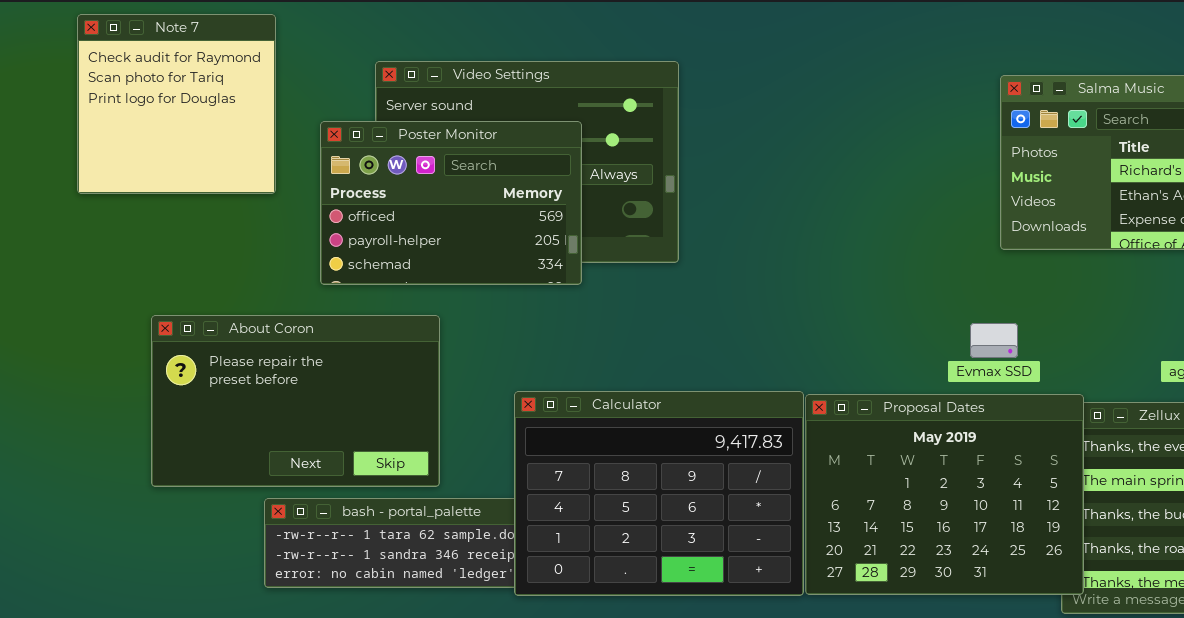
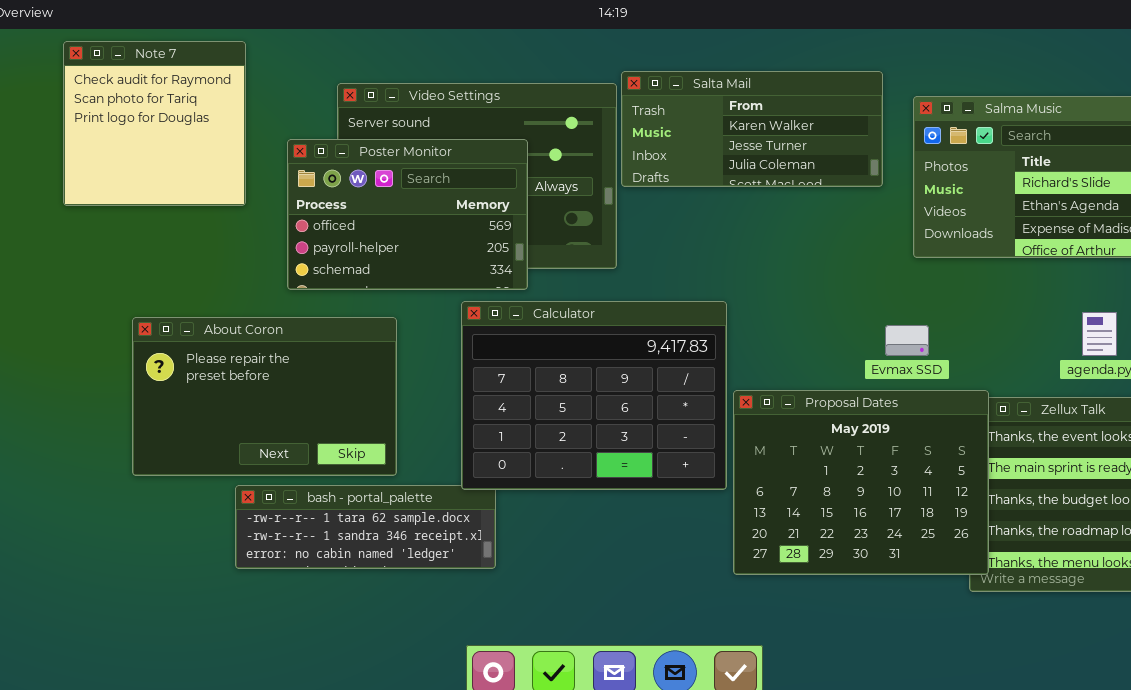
Salta Mail: none -> [621,71,883,187], opened
Calculator: [514,391,804,596] -> [461,301,727,490], moved

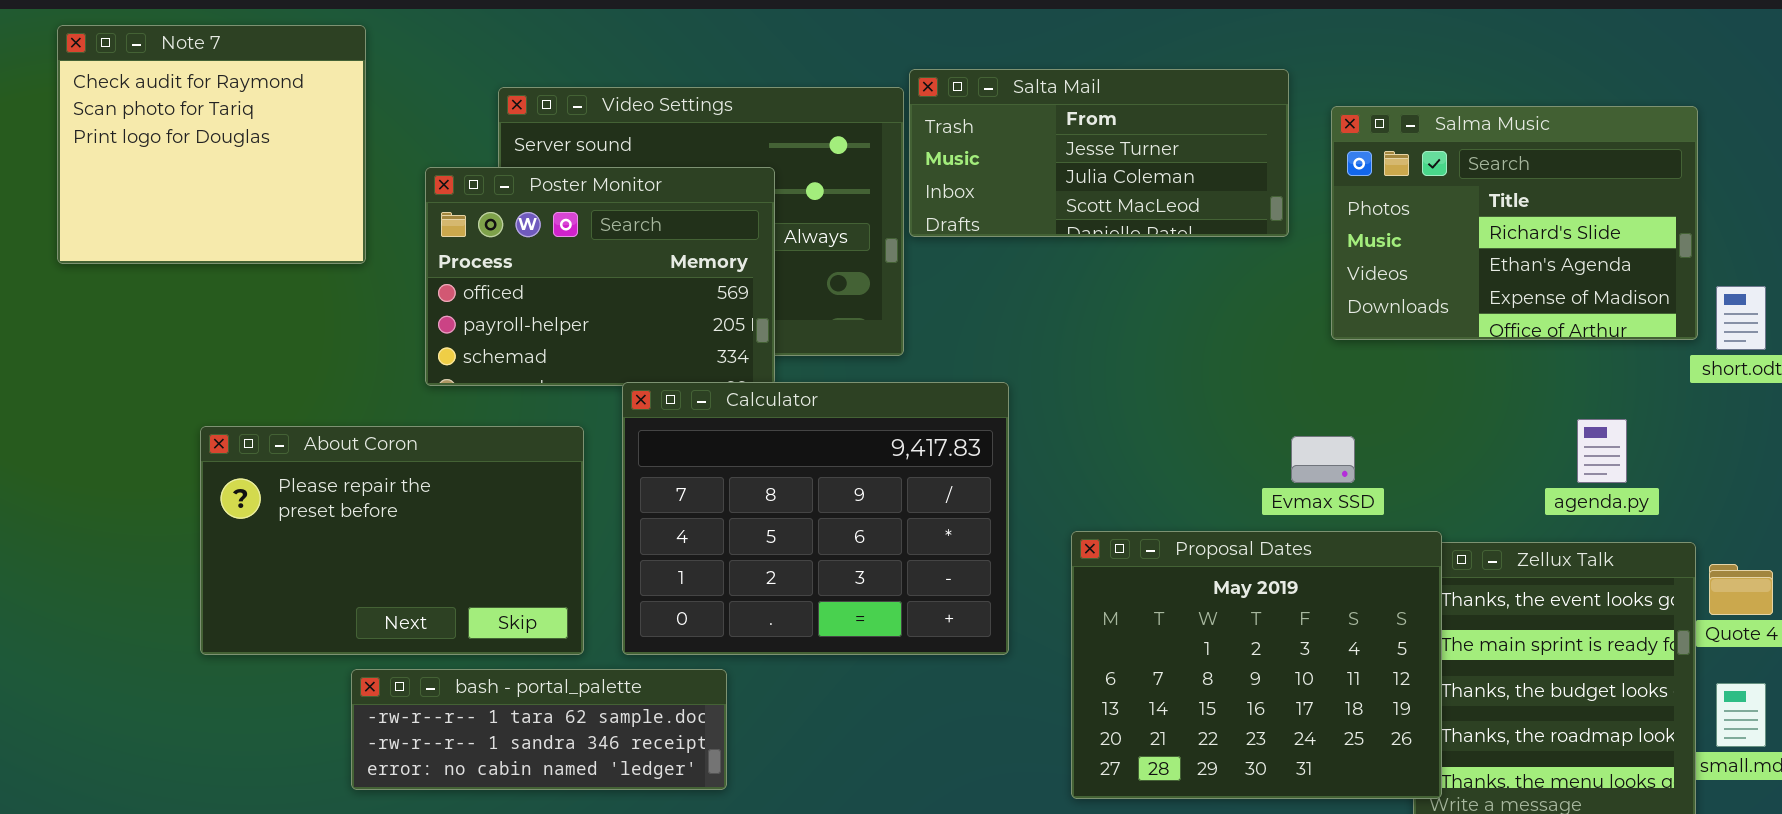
Note 7: [63,41,246,206] -> [57,25,366,264], resized
Salta Mail: [621,71,883,187] -> [909,69,1289,237], scrolled down 1 row
Calculator: [461,301,727,490] -> [622,382,1009,655], moved

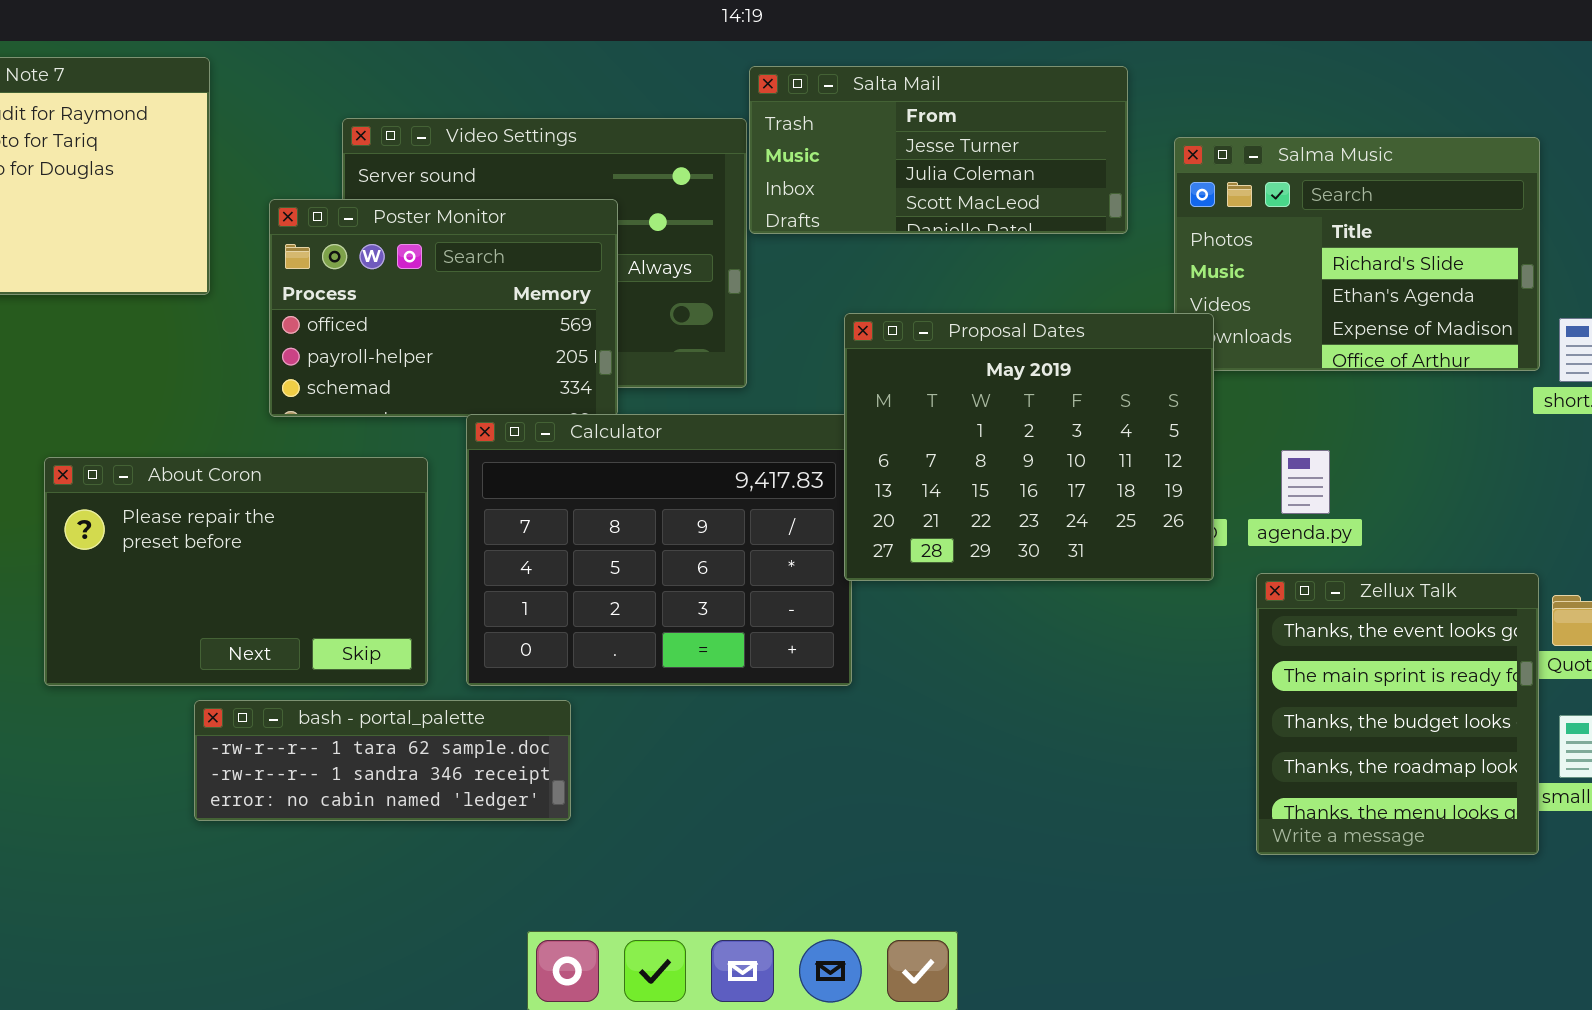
Salta Mail: [909,69,1289,237] -> [749,66,1128,234], moved
agenda.py: [1577,419,1627,483] -> [1281,450,1330,514], moved
Proposal Dates: [1071,531,1442,799] -> [844,313,1214,581], moved

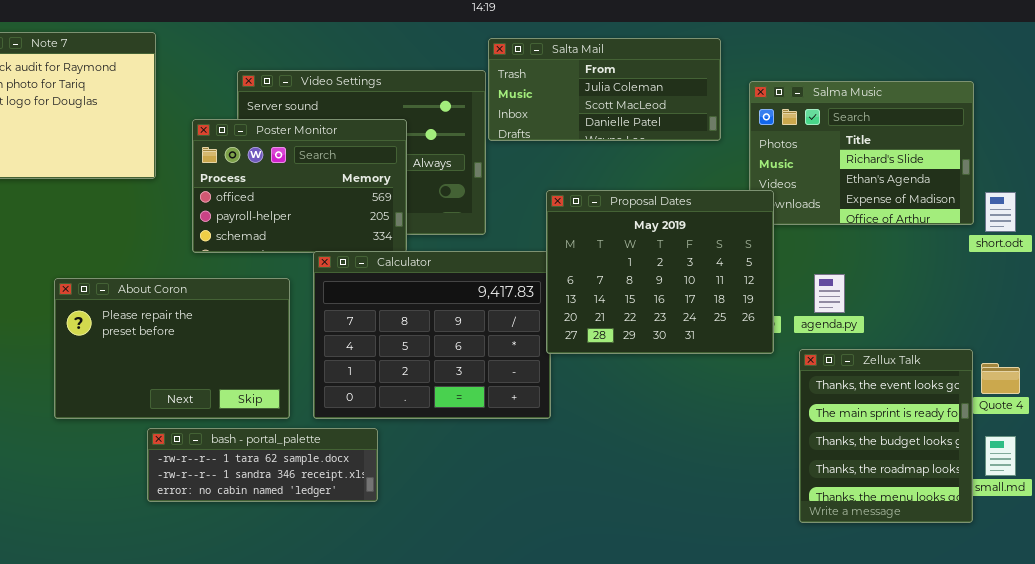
Salta Mail: [749,66,1128,234] -> [488,38,721,141], scrolled down 1 row

